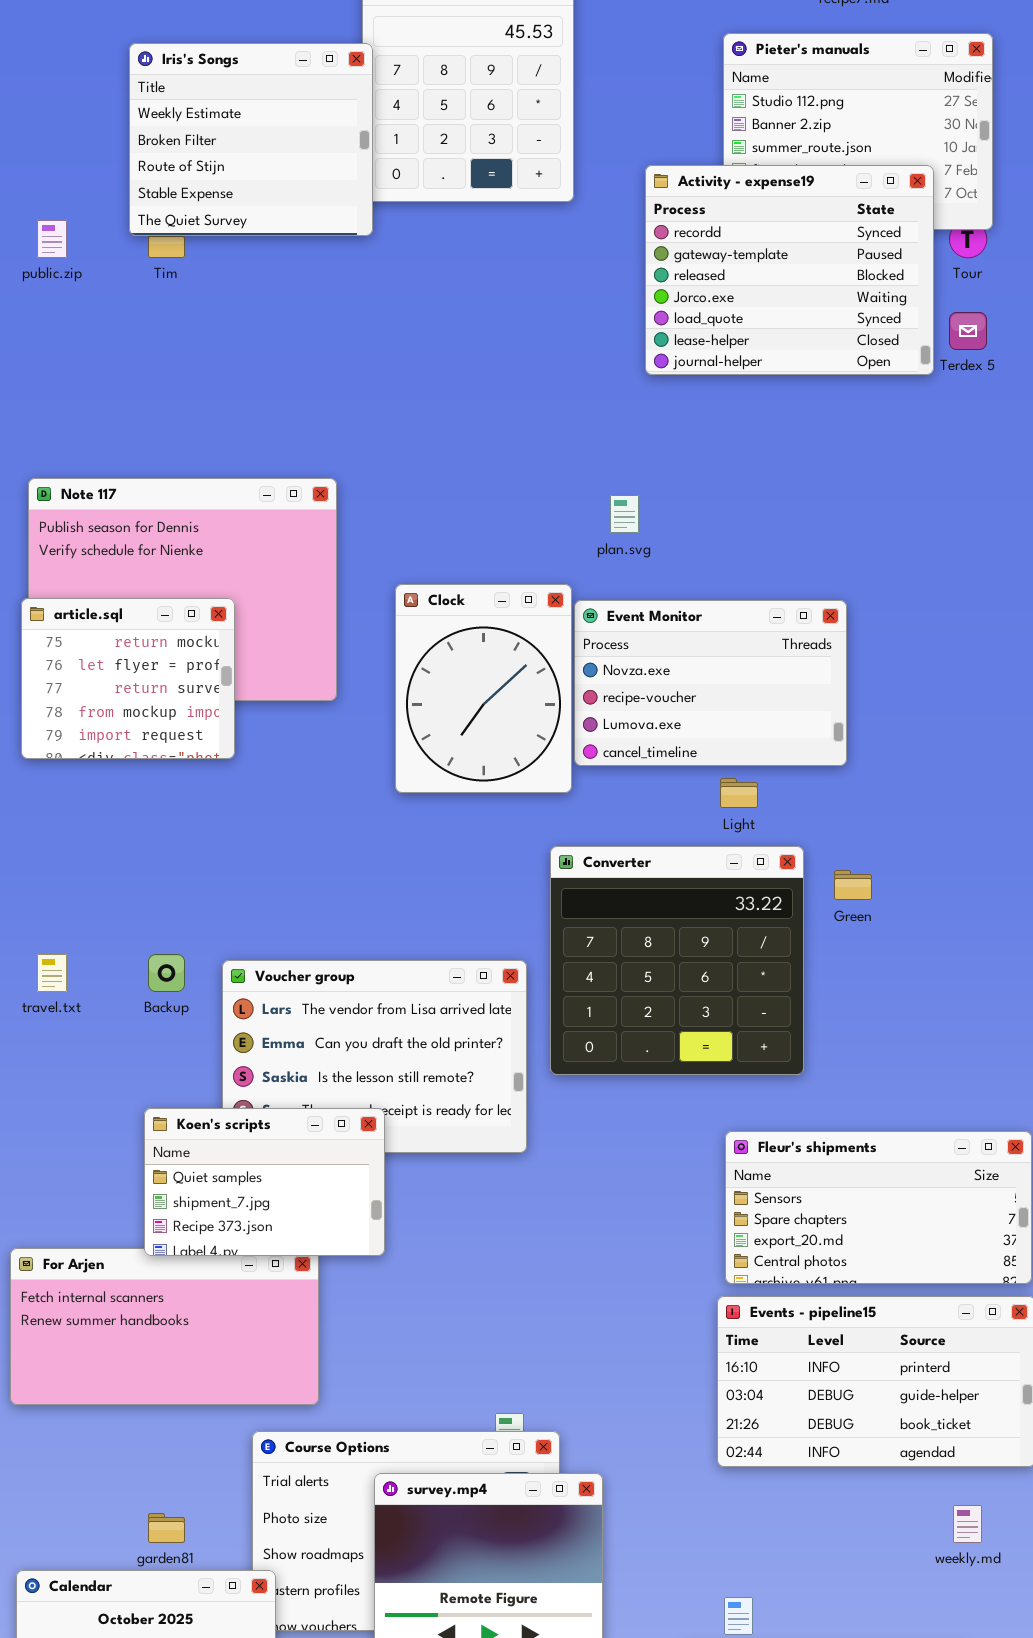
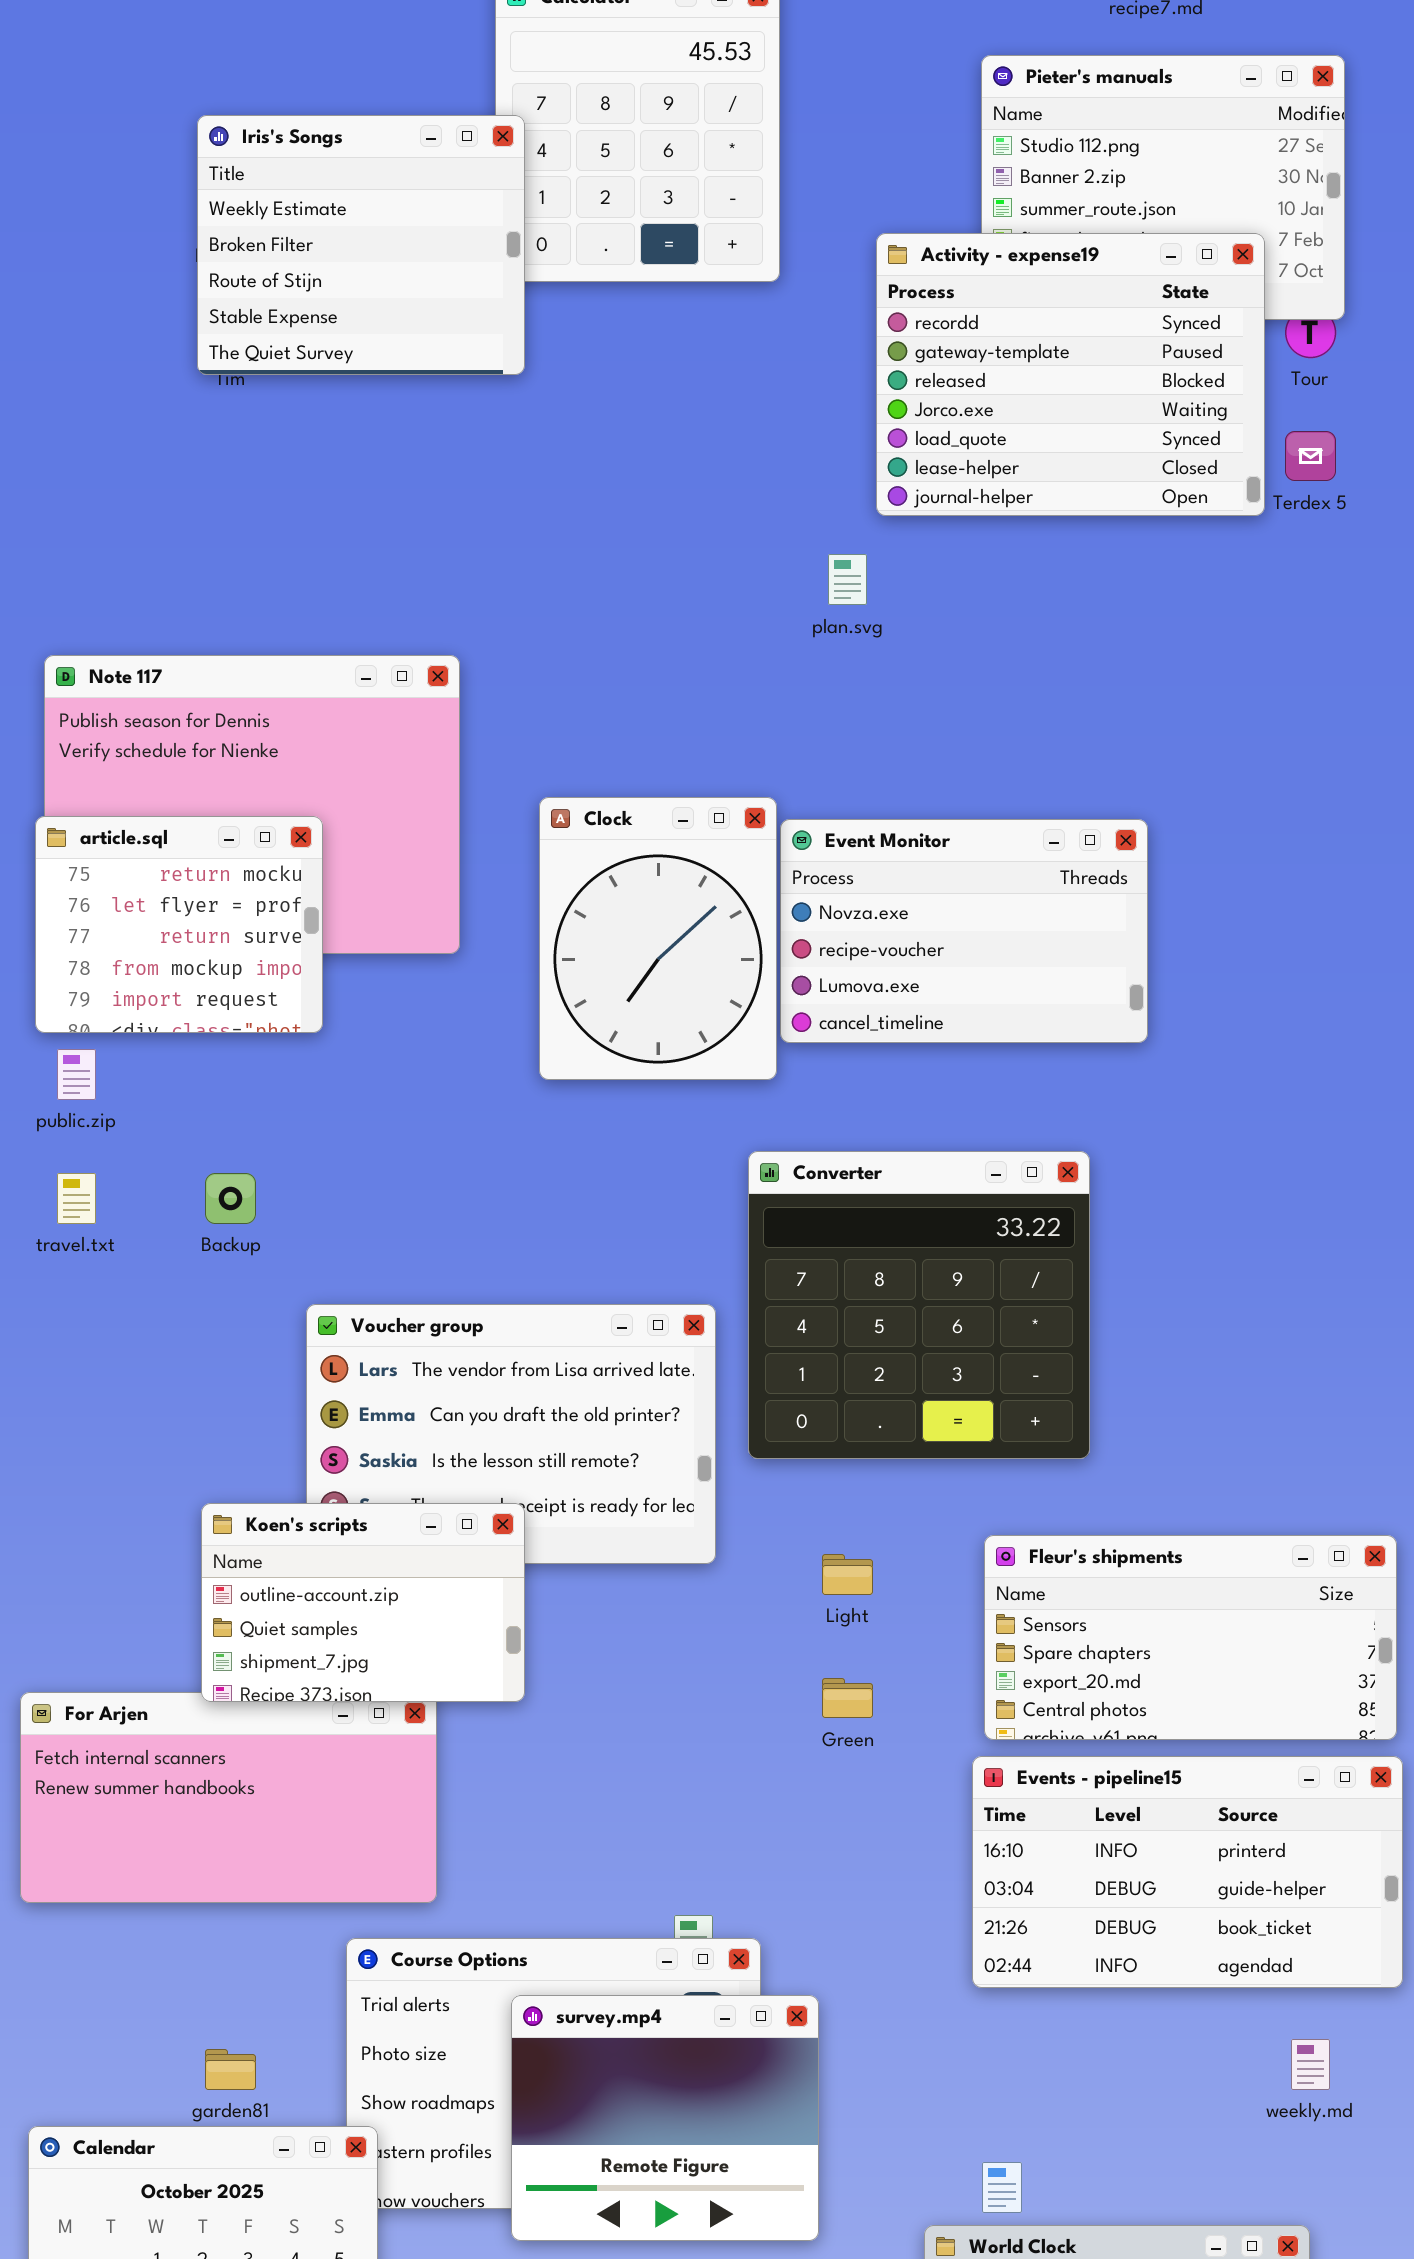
Iris's Songs: [129,43,373,236] -> [197,115,525,375], moved
public.zip: [37,220,67,258] -> [57,1049,96,1100], moved
plan.svg: [610,495,639,533] -> [828,554,867,605], moved
Light: [720,778,758,808] -> [822,1554,873,1595], moved
Green: [834,870,872,900] -> [822,1678,873,1718], moved
travel.txt: [37,954,67,992] -> [57,1173,96,1224], moved
Backup: [148,954,185,992] -> [205,1173,256,1224], moved
Koen's scripts: [144,1108,385,1256] -> [201,1503,525,1702], scrolled up 1 row

